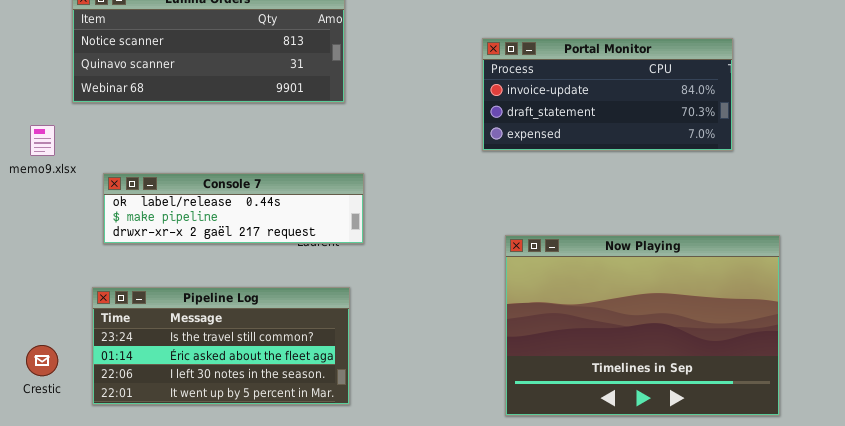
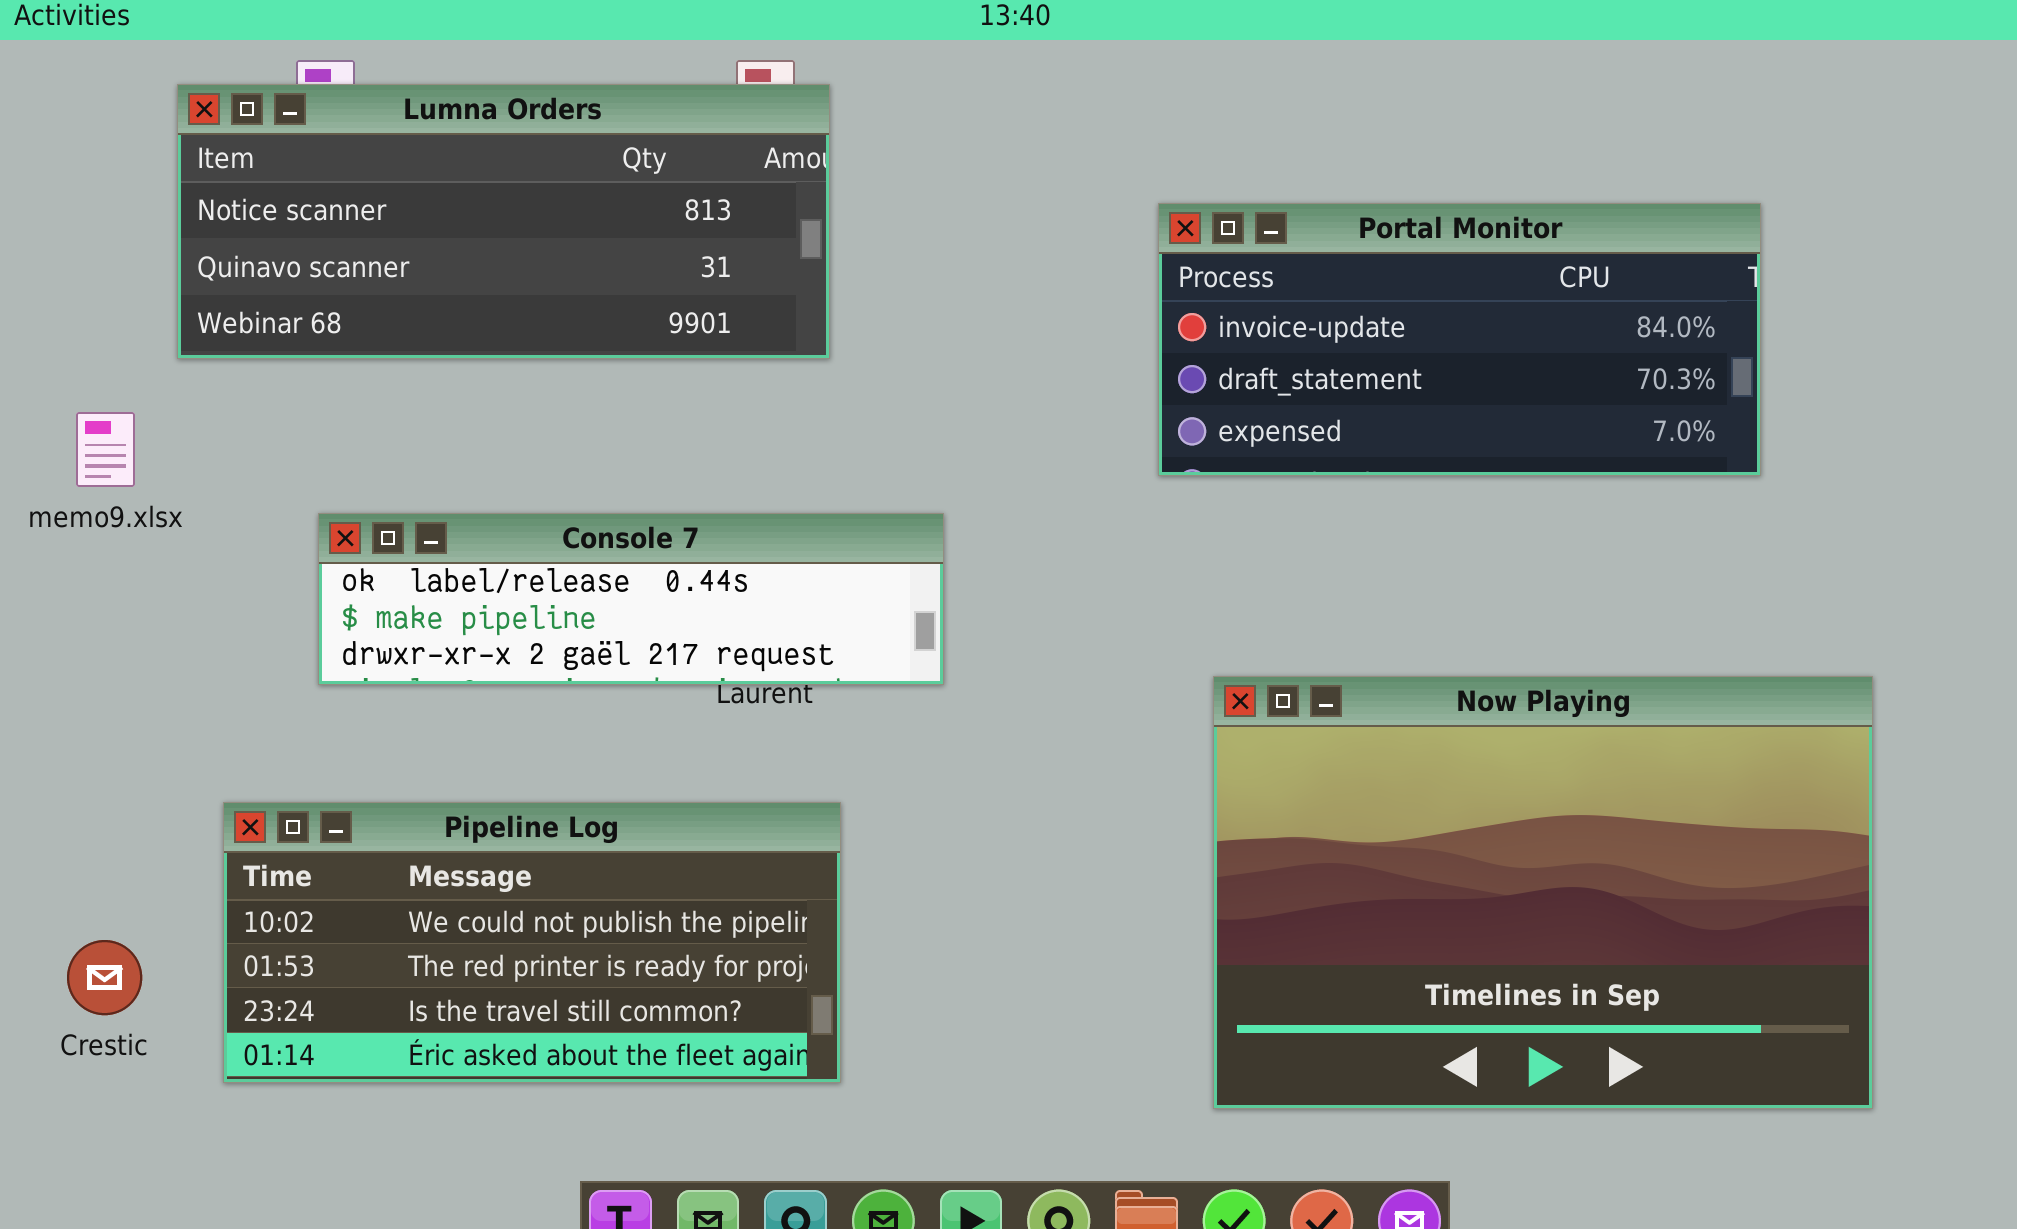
Console 7: [103,173,364,244] -> [318,513,944,685], moved
Pipeline Log: [92,287,350,405] -> [223,802,841,1083], scrolled up 2 rows

